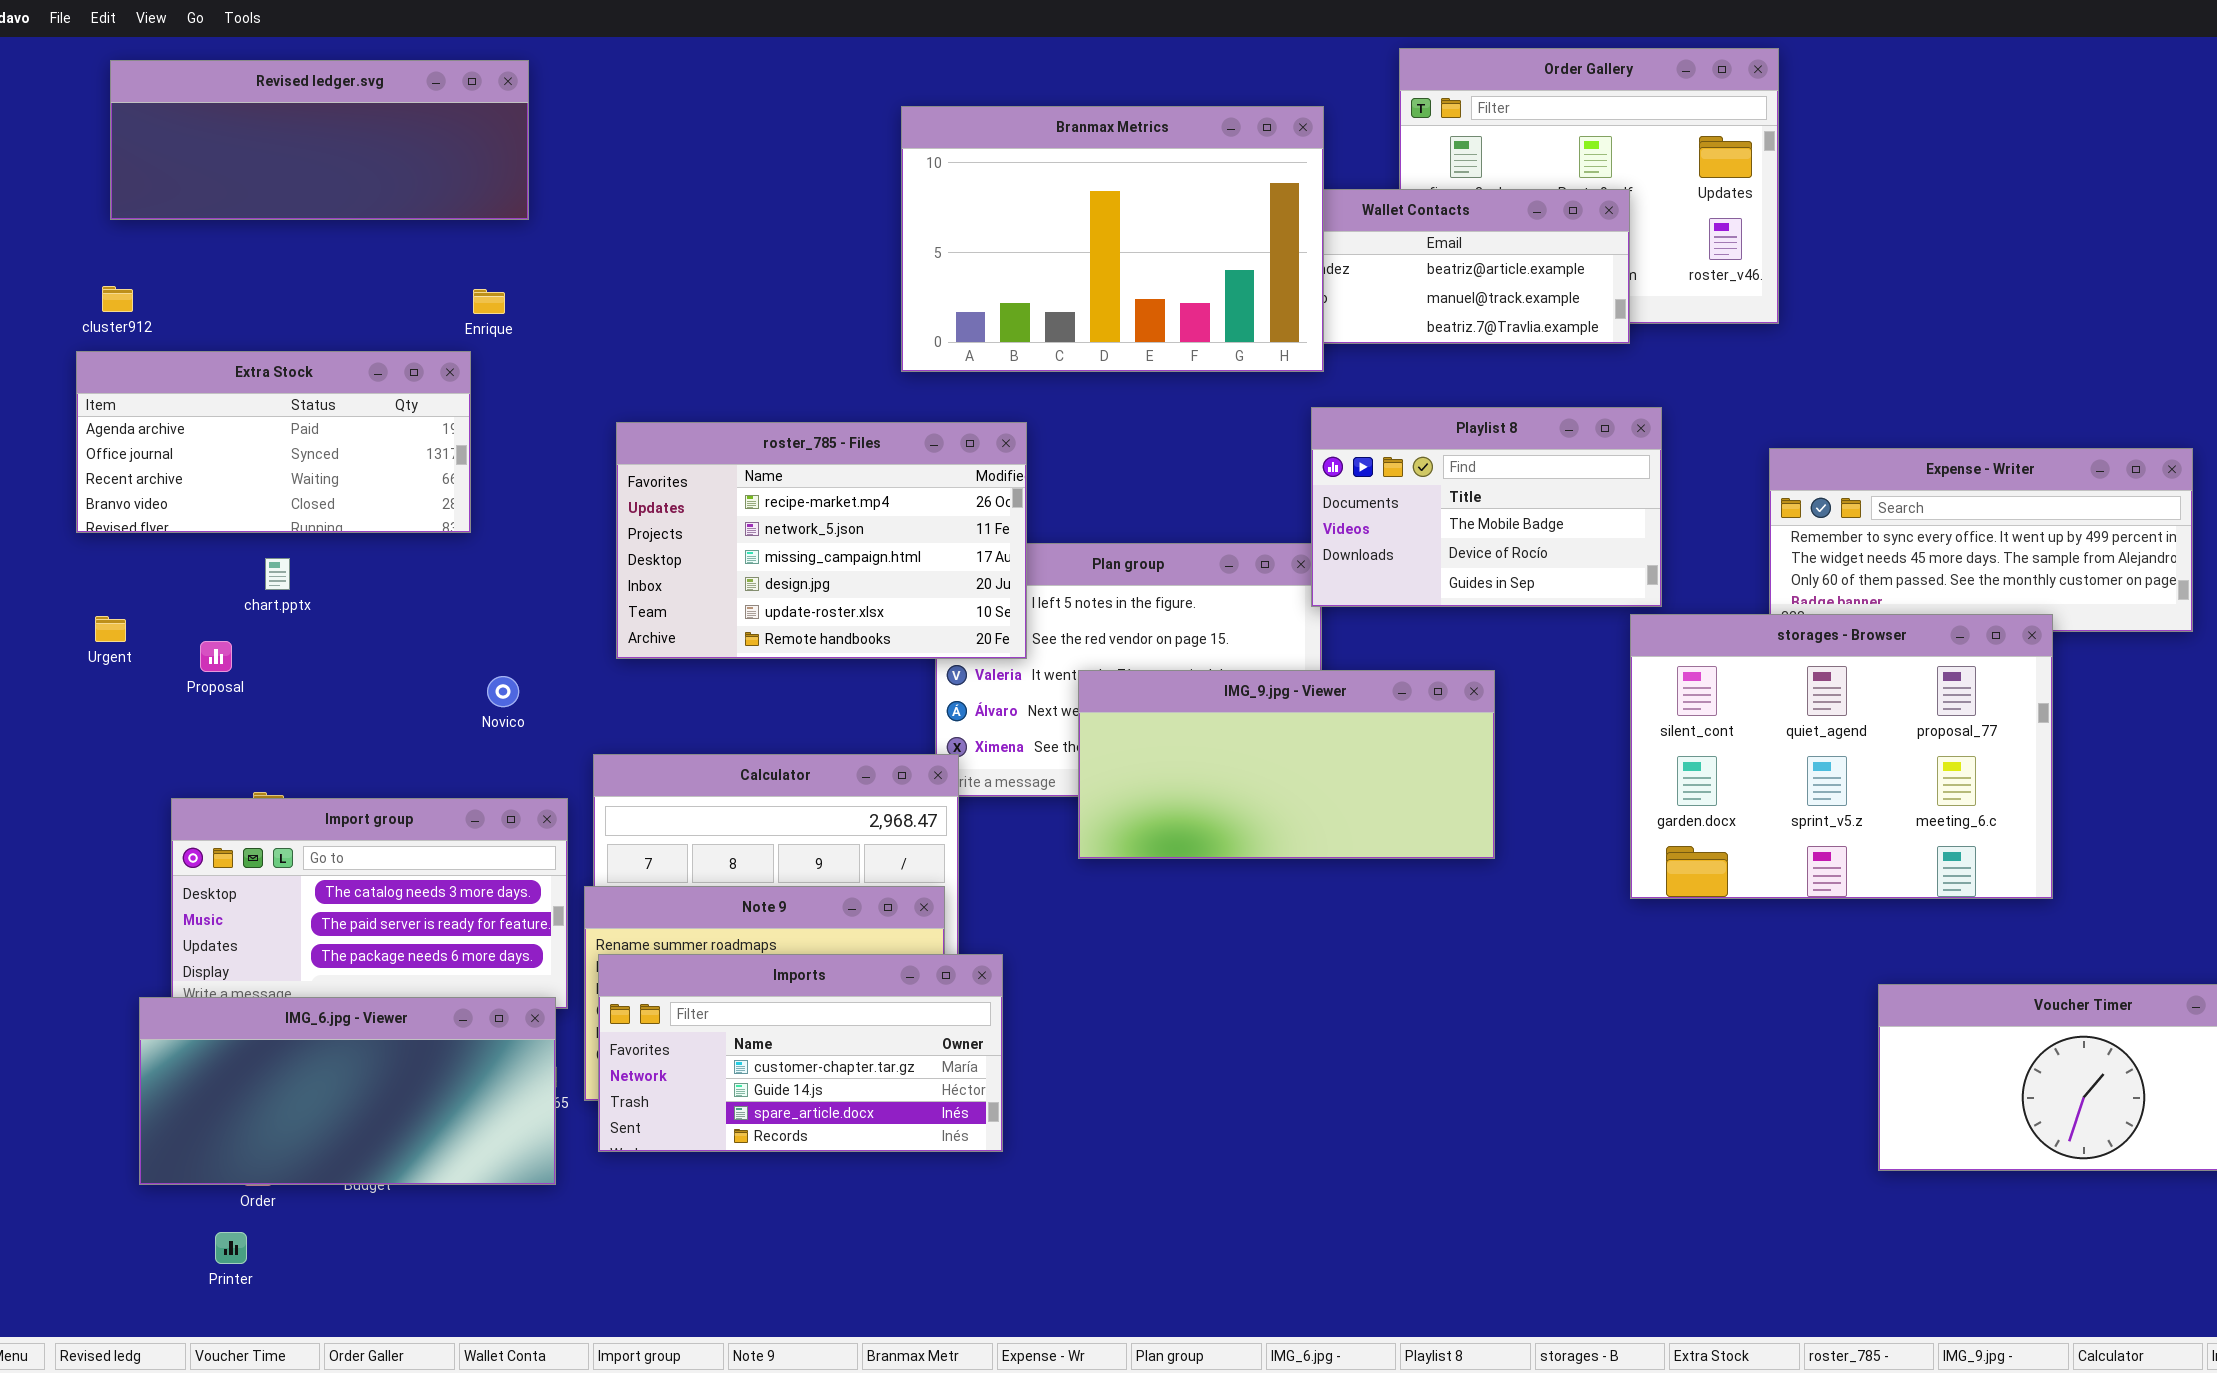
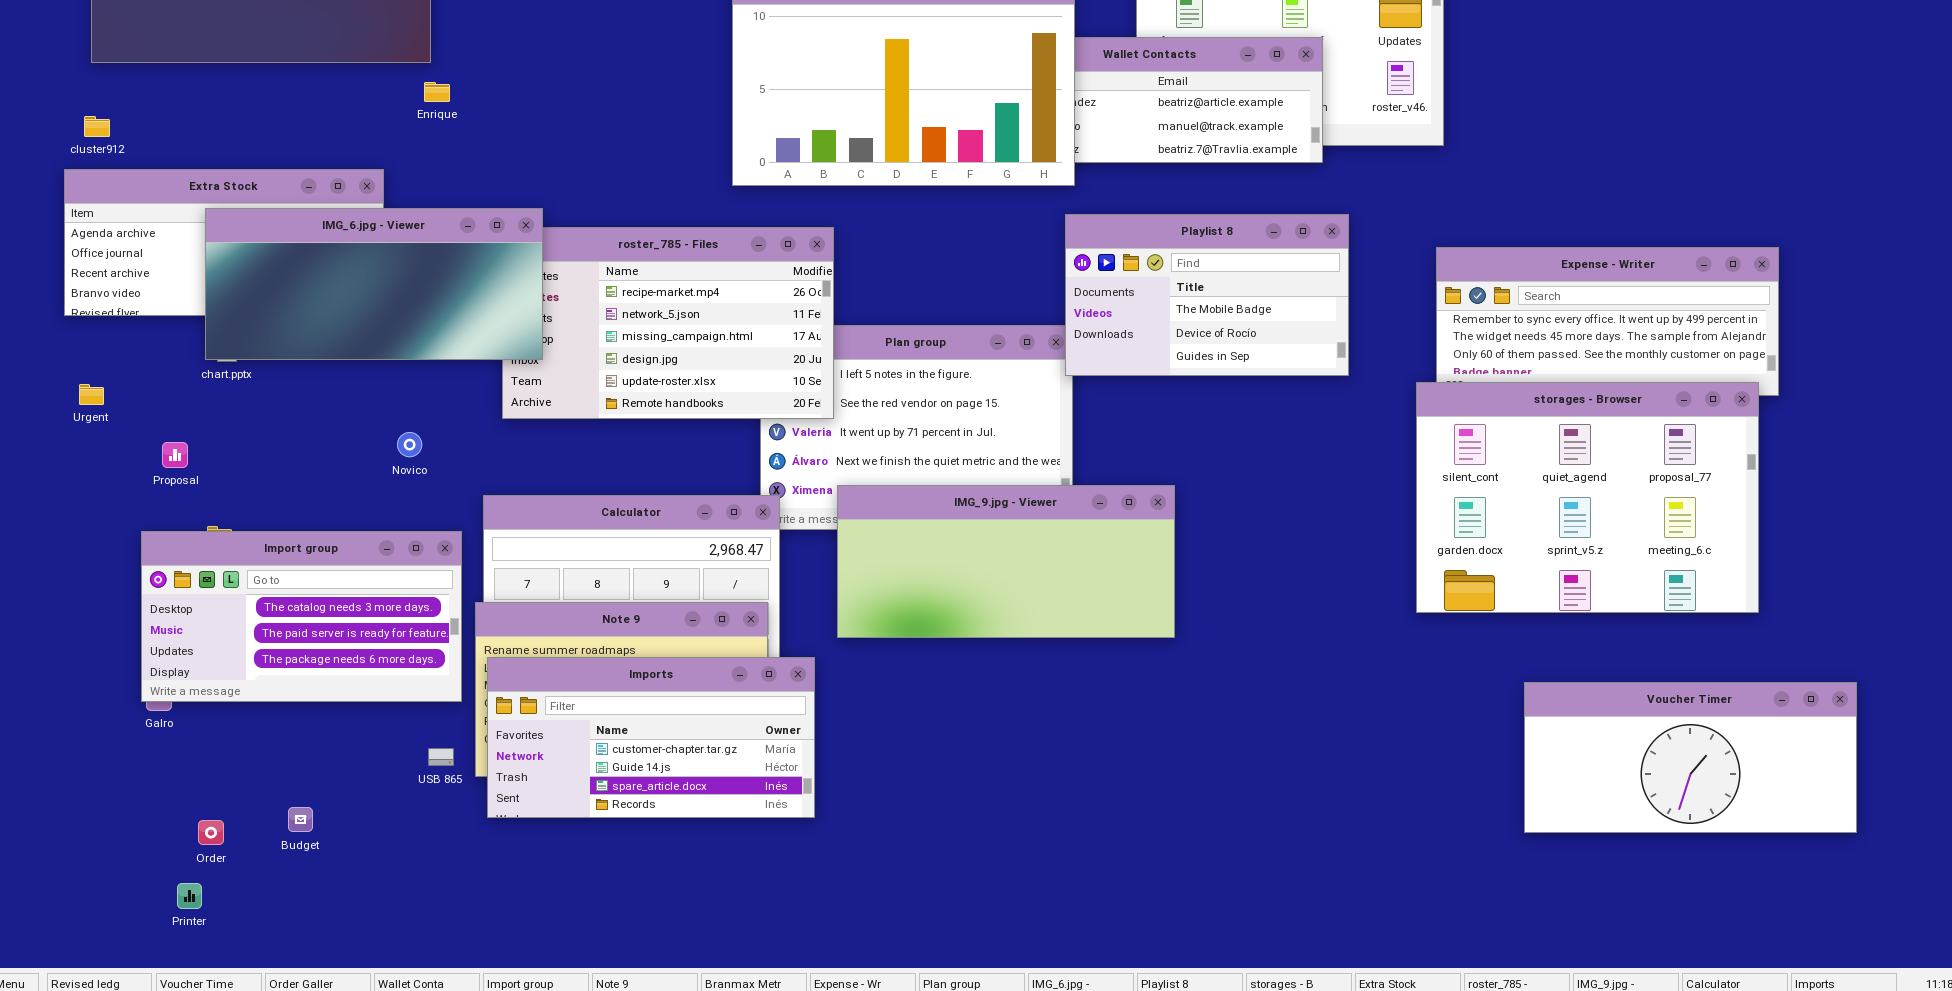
Enrique: [473,289,505,314] -> [424,82,450,102], moved
storages - Browser: [1630,614,2053,899] -> [1416,382,1759,613], moved
Proposal: [200,641,232,672] -> [162,442,188,468], moved
IMG_9.jpg - Viewer: [1078,670,1495,859] -> [837,485,1175,638], moved
IMG_6.jpg - Viewer: [139,997,556,1185] -> [205,208,543,360], moved

